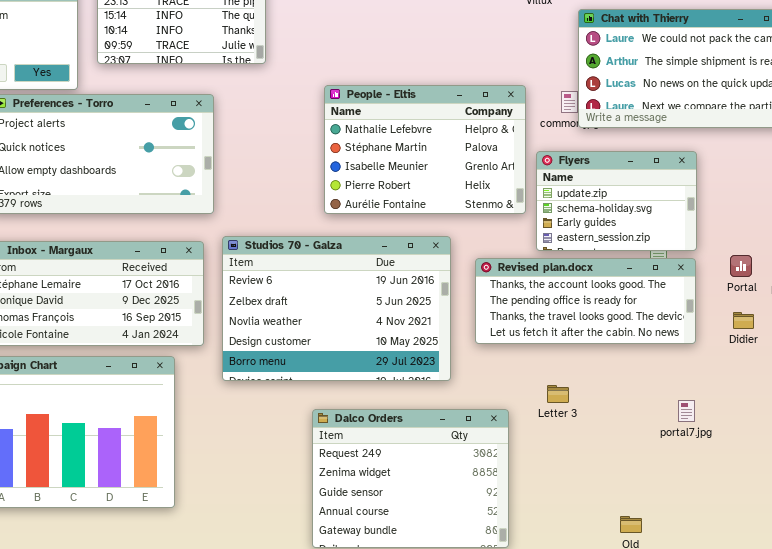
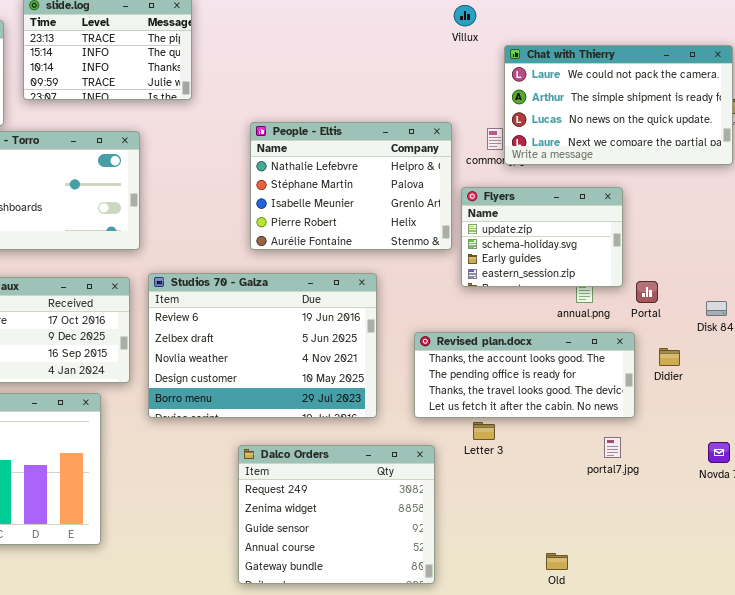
Portal: [730,255,752,277] -> [636,281,658,303], moved
Revised plan.docx: [475,258,696,344] -> [414,332,635,418], moved

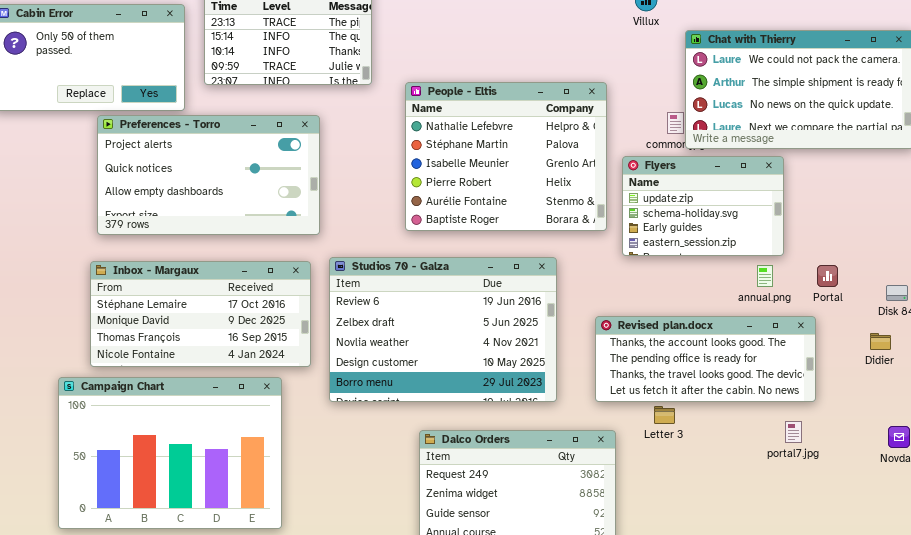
People - Eltis: [250,122,452,250] -> [405,82,607,231], moved, resized
Flyers: [461,187,623,287] -> [622,156,784,256], moved
Didier: [659,348,680,366] -> [870,333,891,350], moved

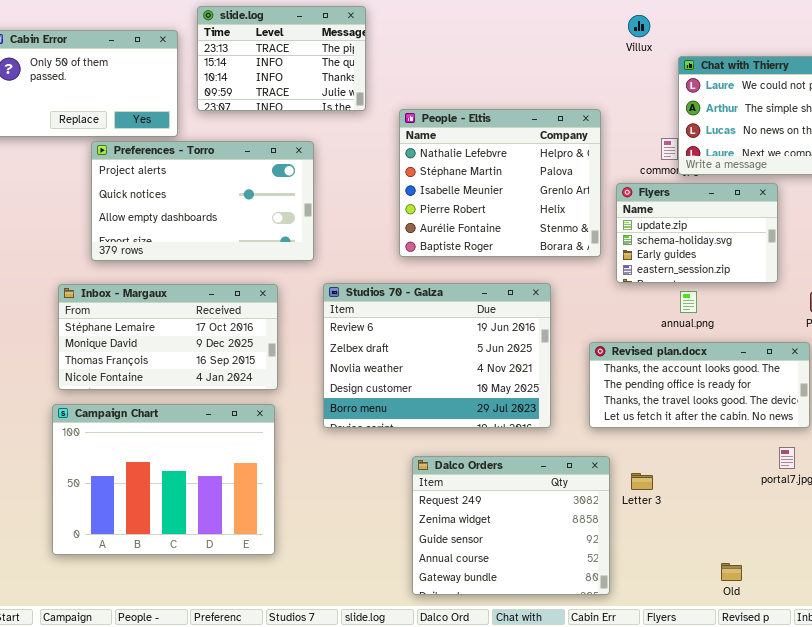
Inbox - Margaux: [90,261,311,367] -> [58,284,278,390], moved
annual.png: [757,265,773,287] -> [680,291,697,313], moved
Letter 3: [654,406,675,424] -> [631,473,653,490], moved

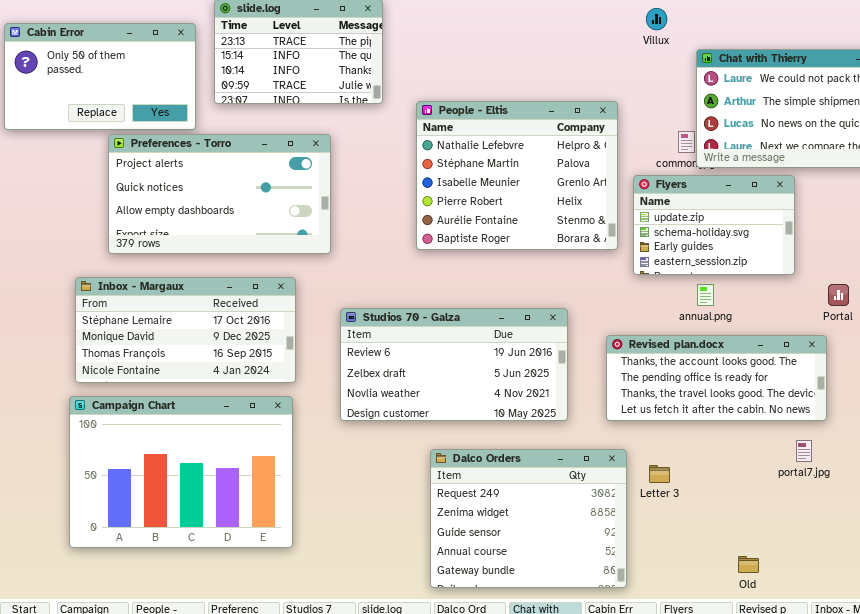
Studios 70 - Galza: [323,283,551,428] -> [340,308,568,421], resized

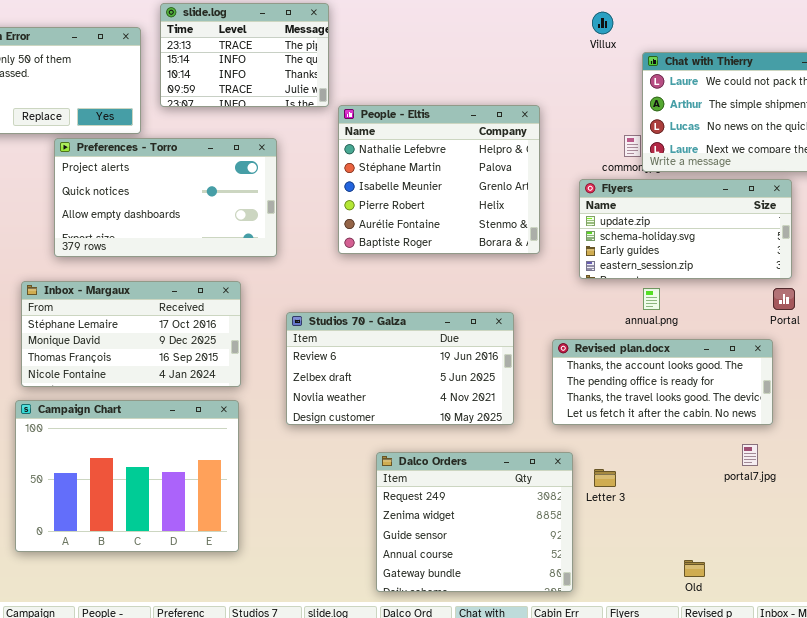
People - Eltis: [416,101,618,250] -> [338,105,540,254], moved
Flyers: [633,175,795,275] -> [579,179,792,279], resized

